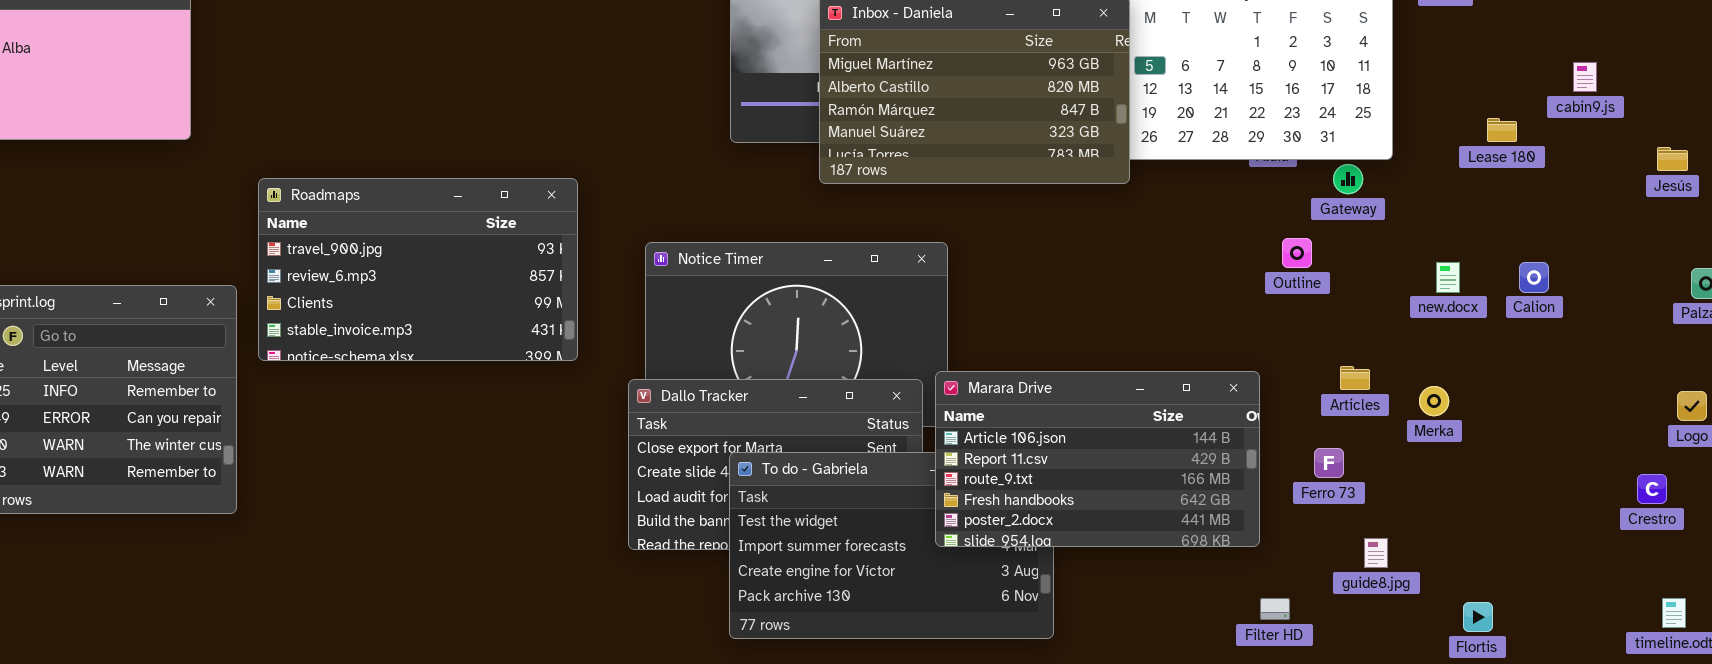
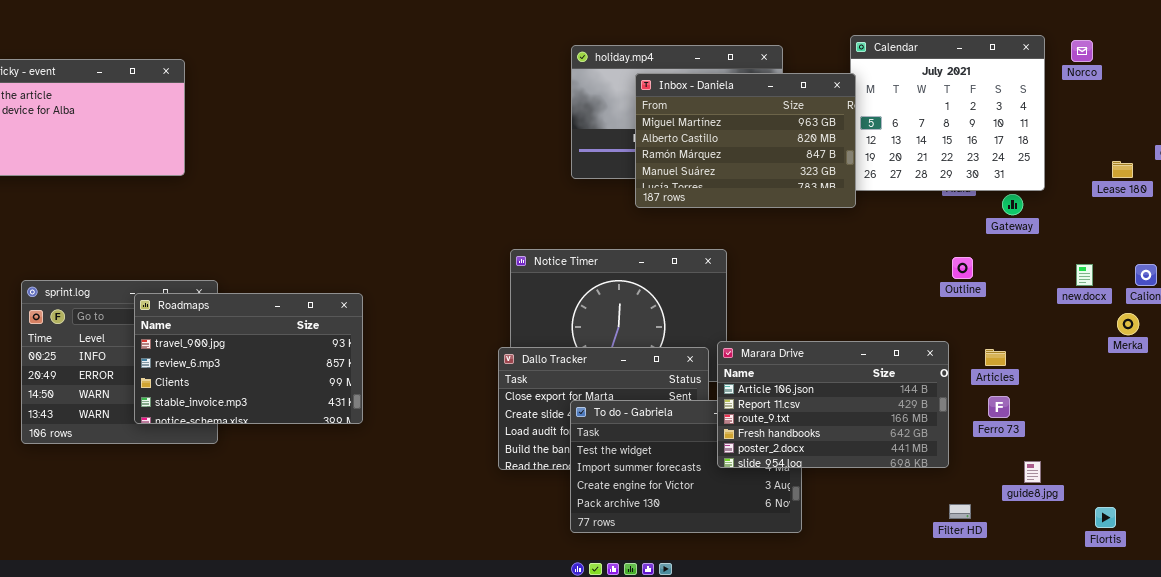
Roadmaps: [258,178,578,361] -> [134,293,363,424], moved
Outline: [1282,238,1312,268] -> [952,257,973,279], moved
Articles: [1340,366,1370,390] -> [985,349,1006,366], moved
Merka: [1419,386,1449,416] -> [1117,313,1139,335], moved

